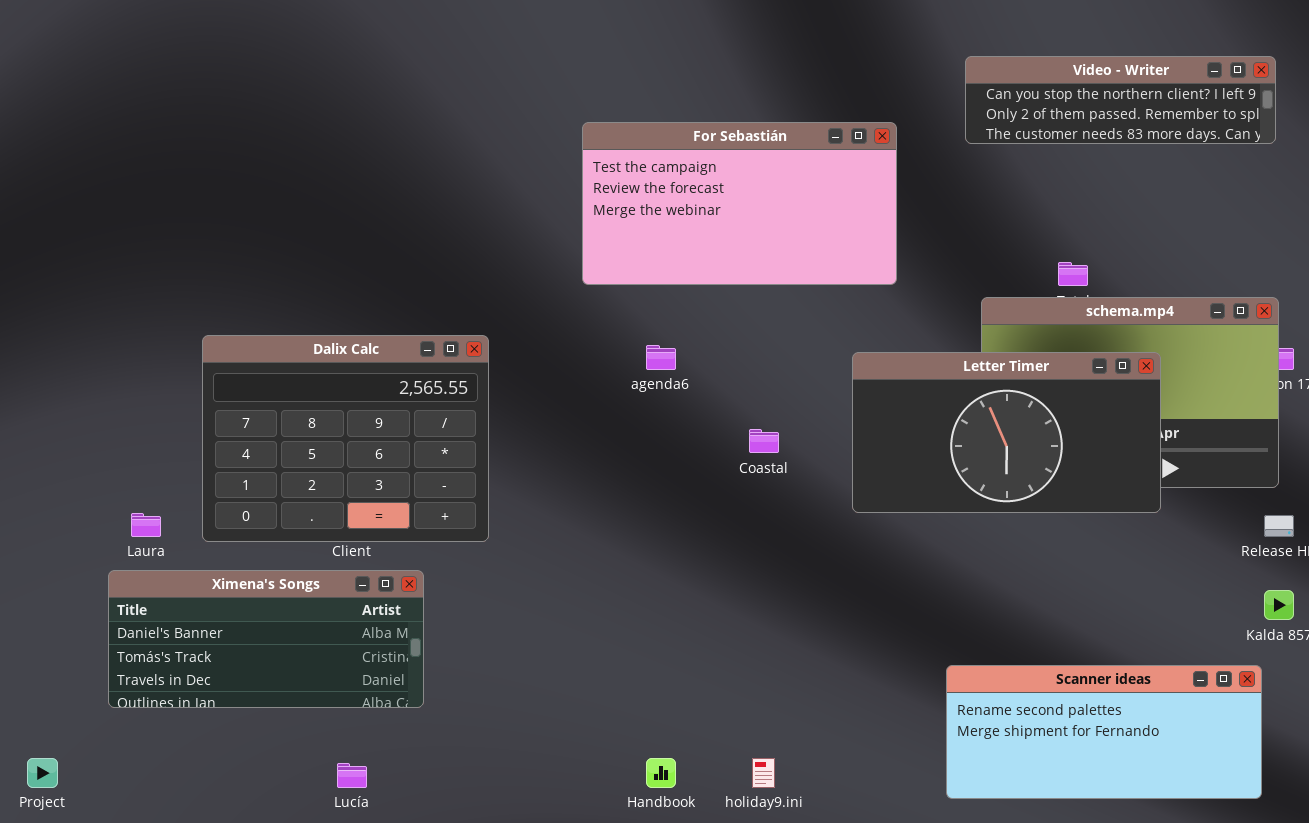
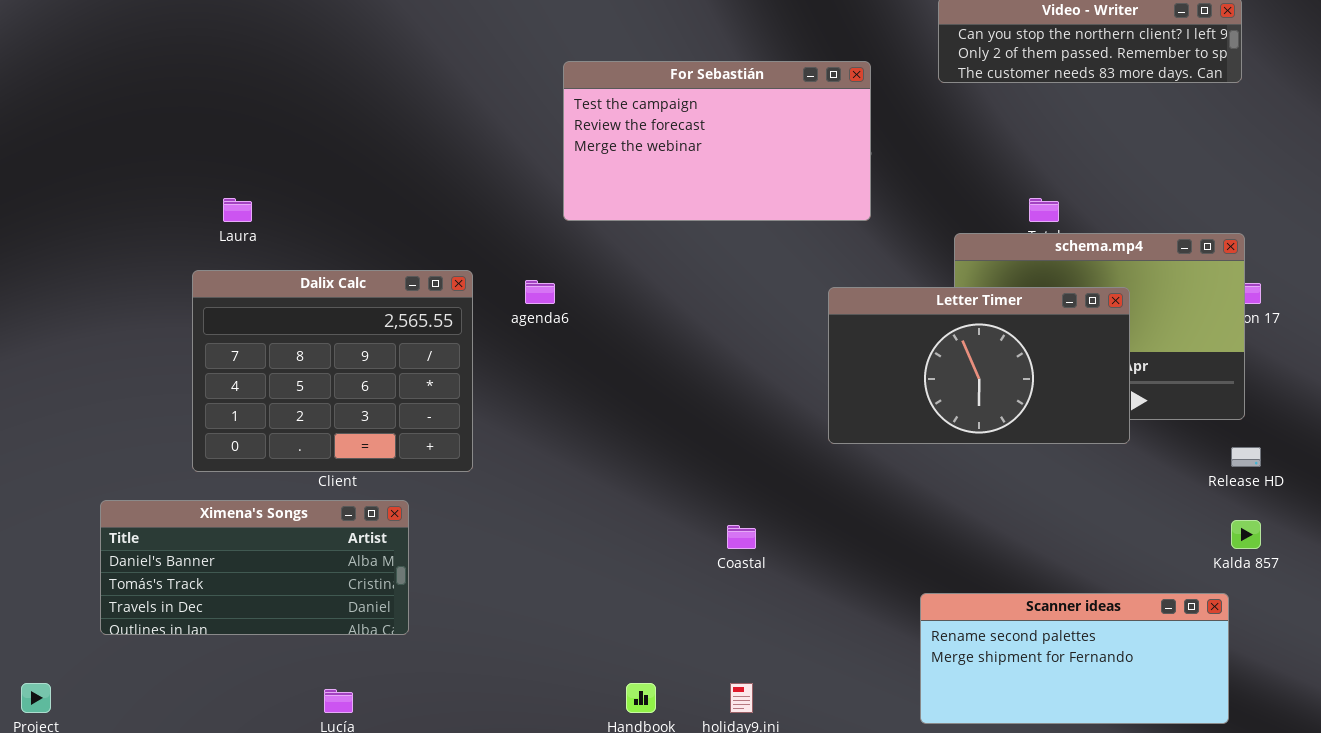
agenda6: [646,345,676,370] -> [525,280,555,304], moved
Coastal: [749,429,779,453] -> [727,525,756,549], moved
Laura: [131,513,161,537] -> [223,198,252,222], moved

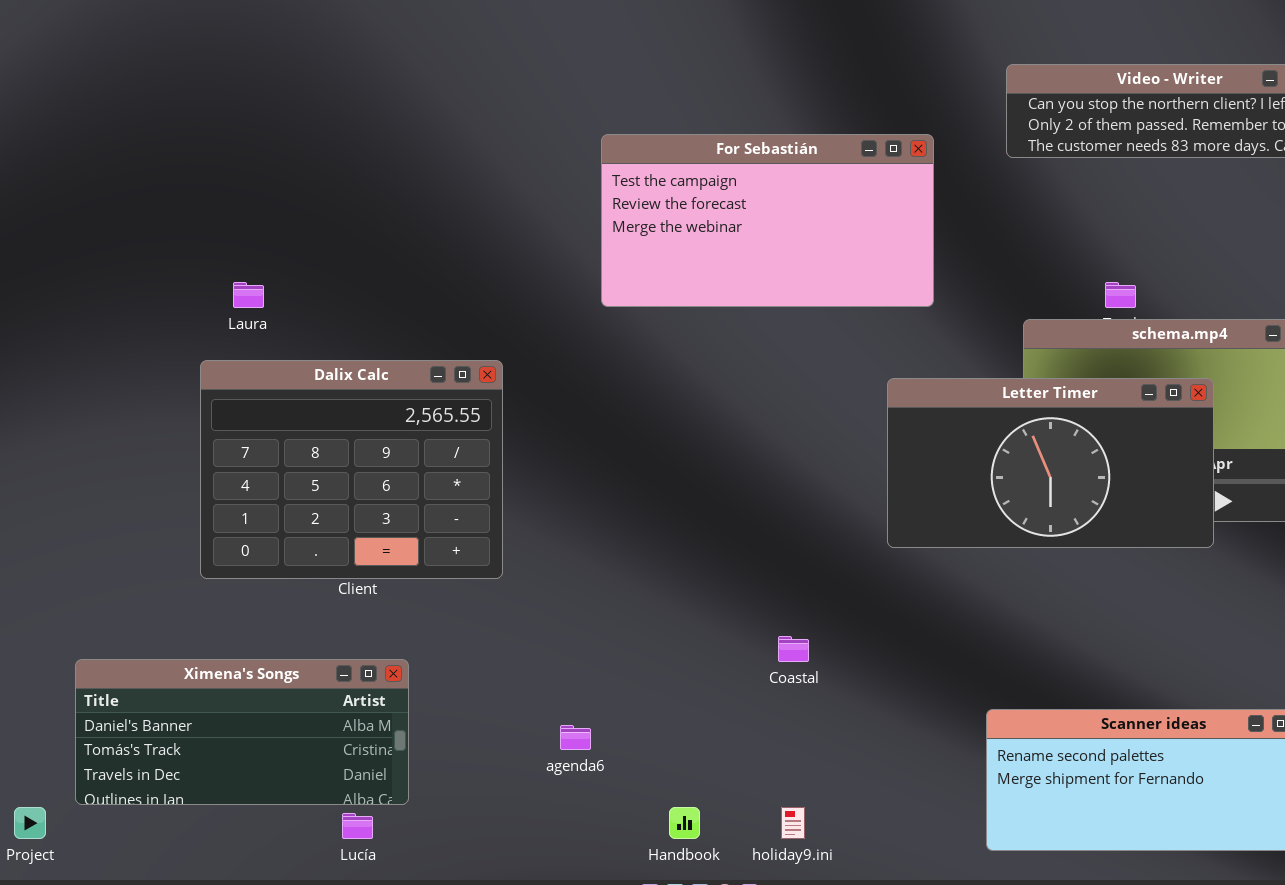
agenda6: [525,280,555,304] -> [560,725,591,750], moved
Ximena's Songs: [100,500,409,635] -> [75,659,409,805], moved

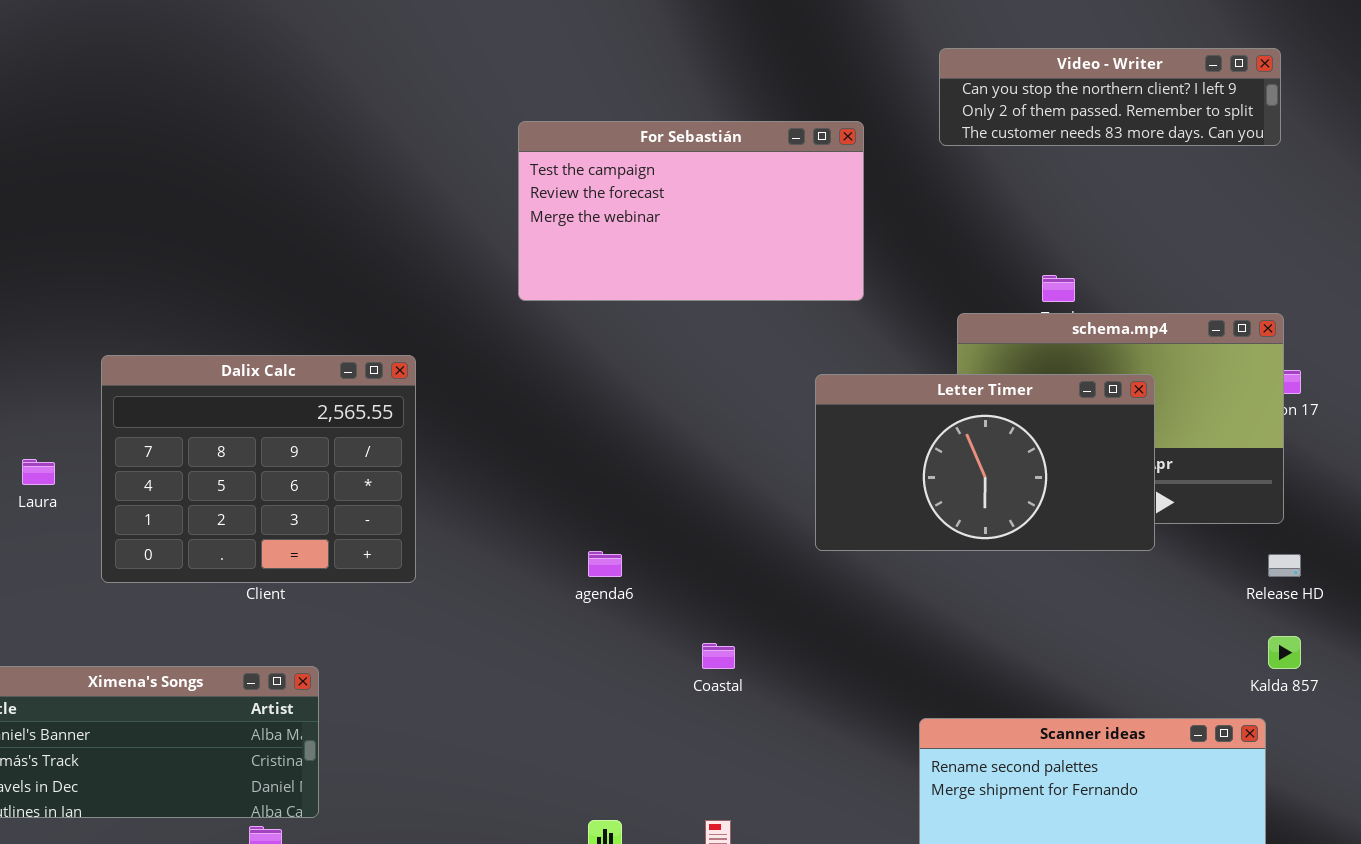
Laura: [233,282,264,308] -> [22,459,55,485], moved
agenda6: [560,725,591,750] -> [588,551,622,577], moved

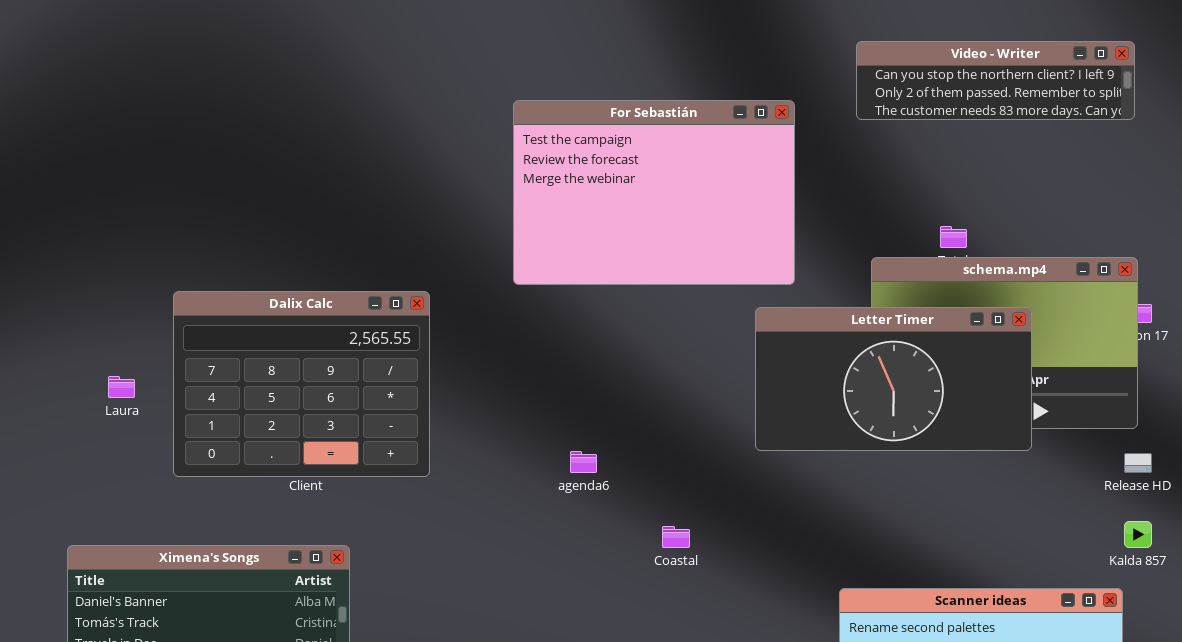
For Sebastián: [518,121,864,301] -> [513,100,795,285], resized

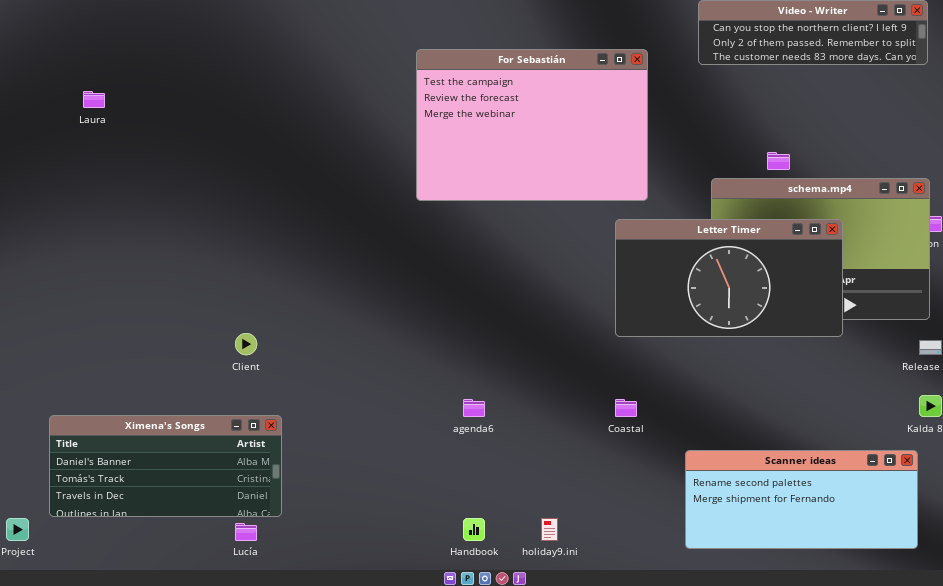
Dalix Calc: [173,291,430,477] -> none, closed
Laura: [108,376,135,398] -> [83,91,105,108], moved
agenda6: [570,451,597,473] -> [463,399,485,417], moved
Coastal: [662,526,690,548] -> [615,399,637,417], moved

